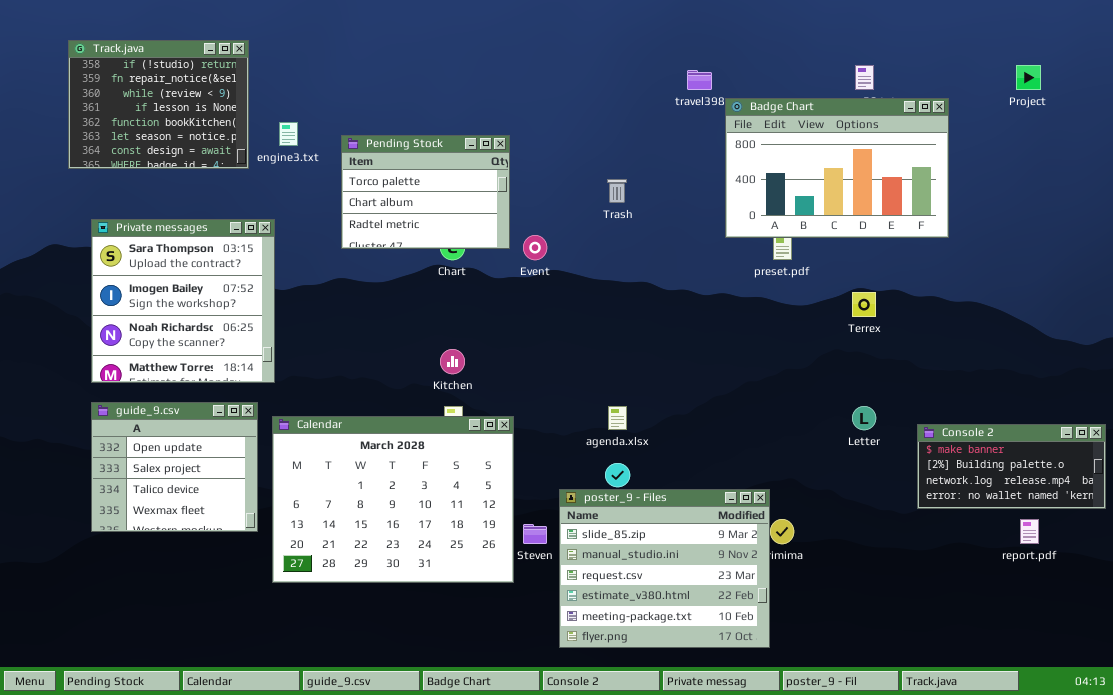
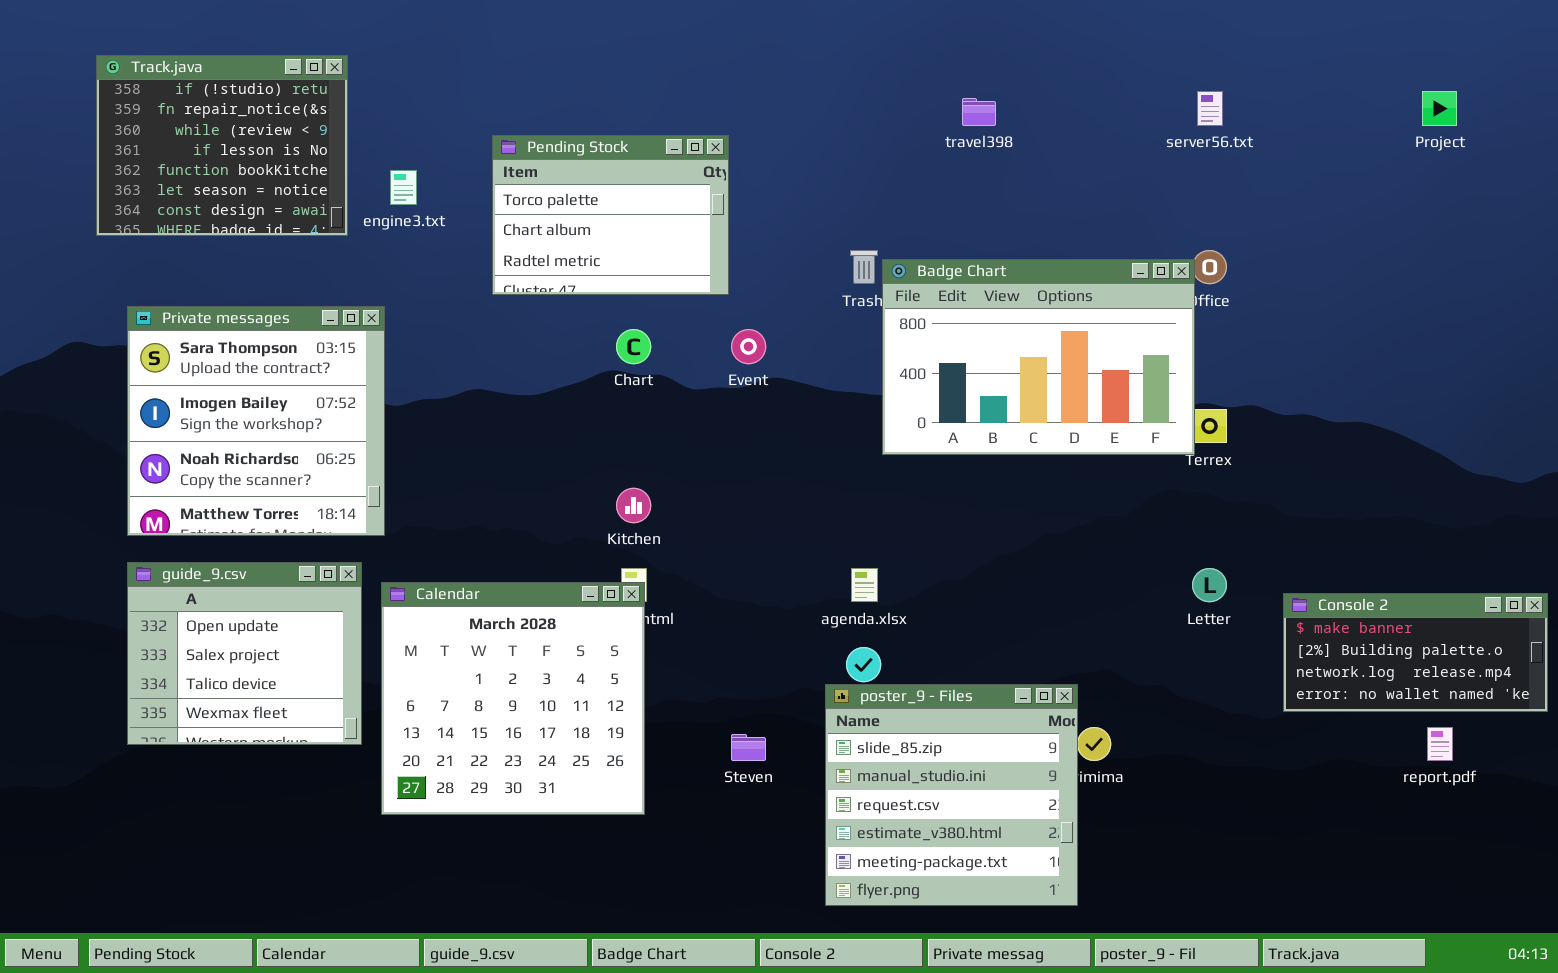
Badge Chart: [725,98,949,238] -> [882,259,1195,455], moved
Pending Stock: [341,135,510,249] -> [492,135,729,295], moved
Calendar: [272,416,514,583] -> [381,582,645,815], resized
poster_9 - Files: [559,489,770,648] -> [825,684,1078,906], resized

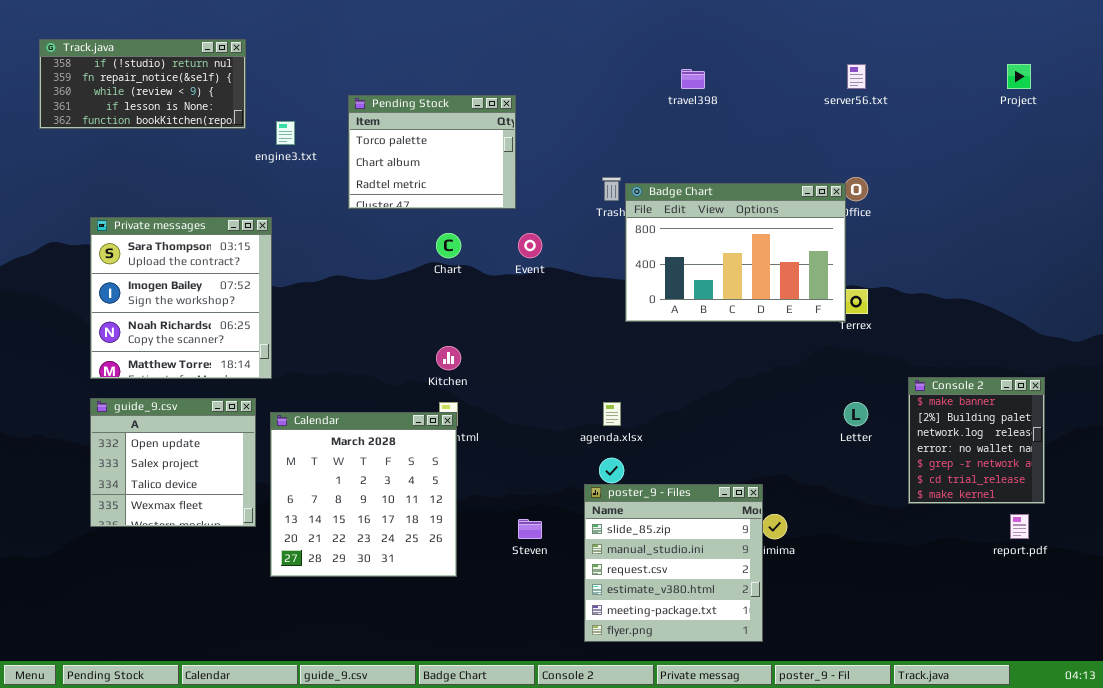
Track.java: [96,55,348,236] -> [39,39,246,129], resized
Console 2: [1283,593,1548,712] -> [908,377,1045,504], resized

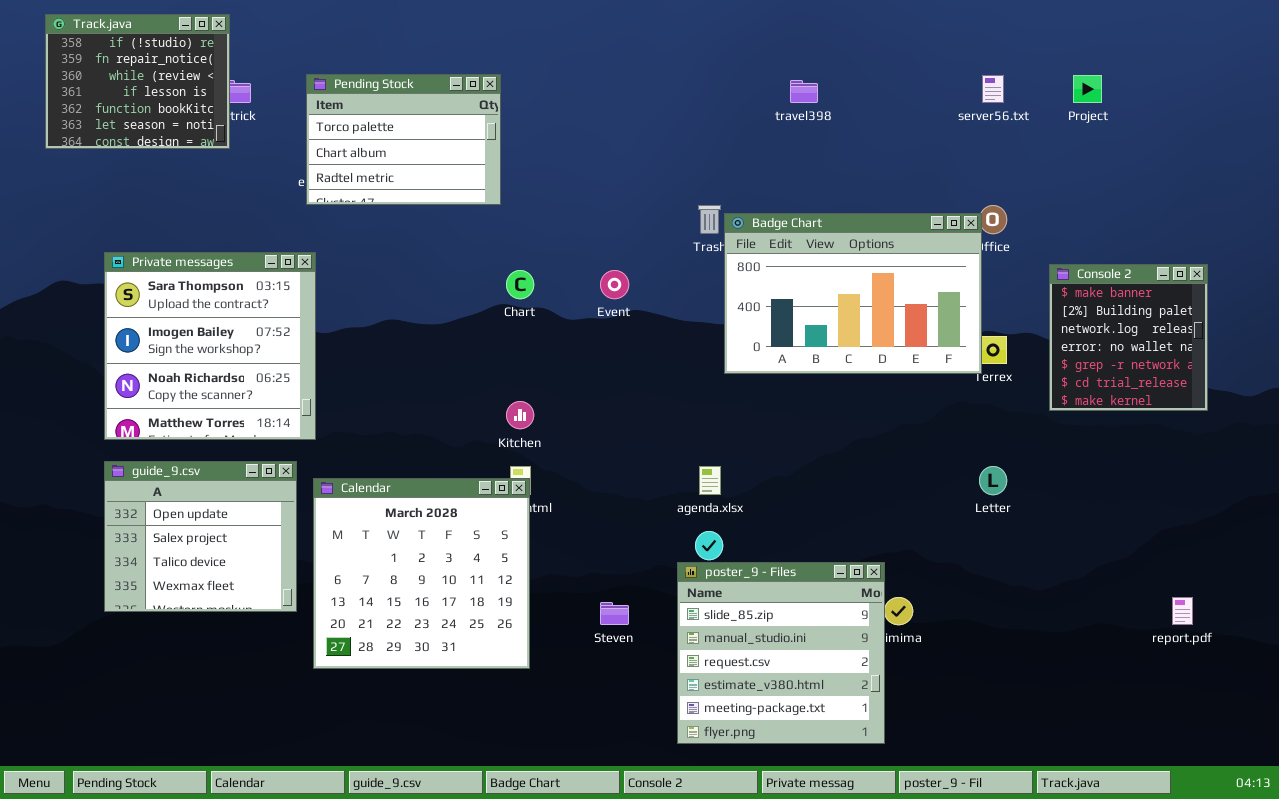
Track.java: [39,39,246,129] -> [45,14,230,149], resized
Project: [1007,64,1031,89] -> [1073,75,1102,103], moved
Pending Stock: [348,95,516,209] -> [306,74,501,205], moved
Console 2: [908,377,1045,504] -> [1049,264,1208,411], moved

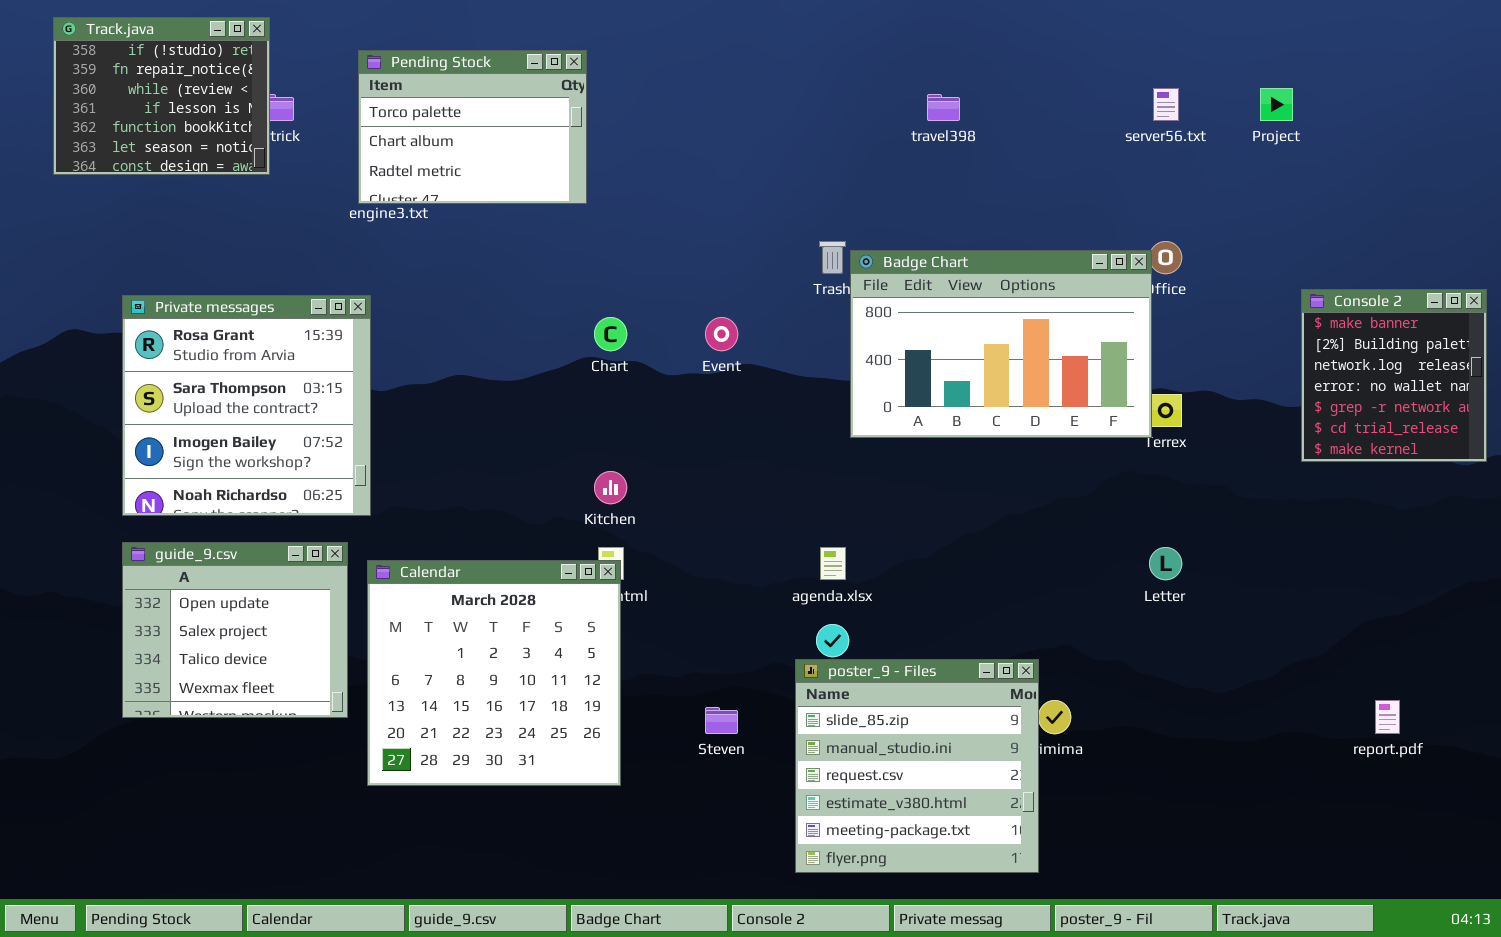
Pending Stock: [306,74,501,205] -> [358,50,587,204], moved
Private messages: [104,252,316,440] -> [122,295,371,516], scrolled up 1 row
Console 2: [1049,264,1208,411] -> [1301,289,1487,462], moved

